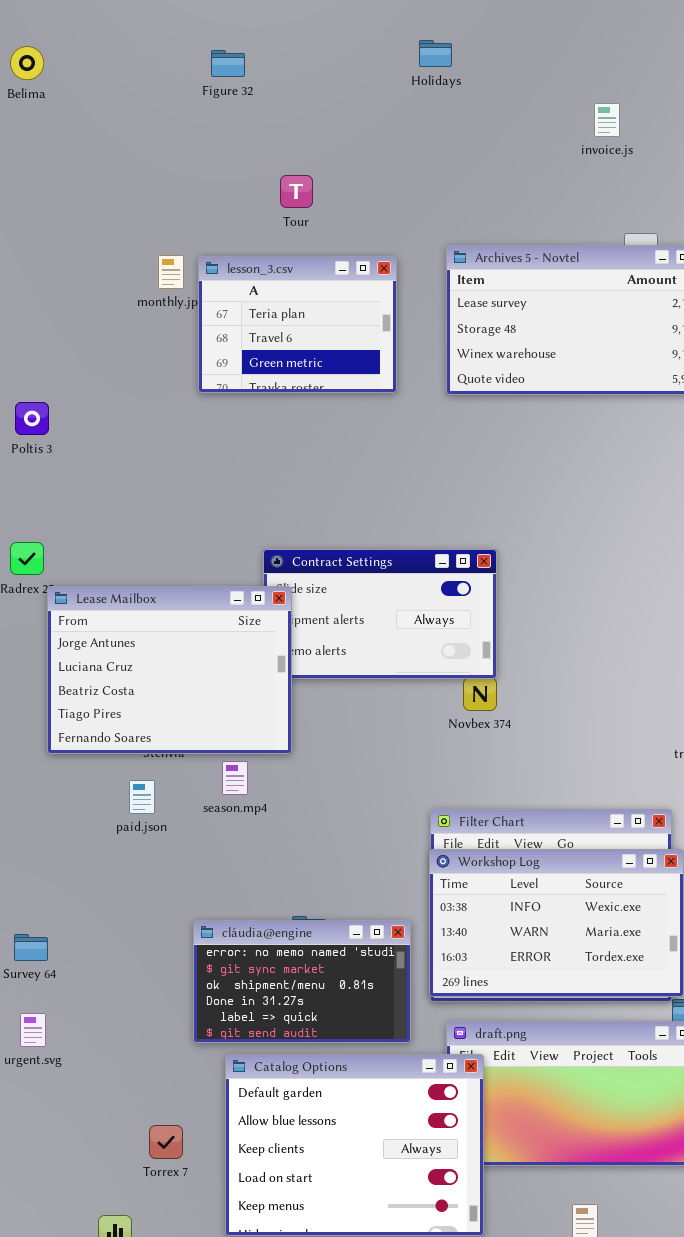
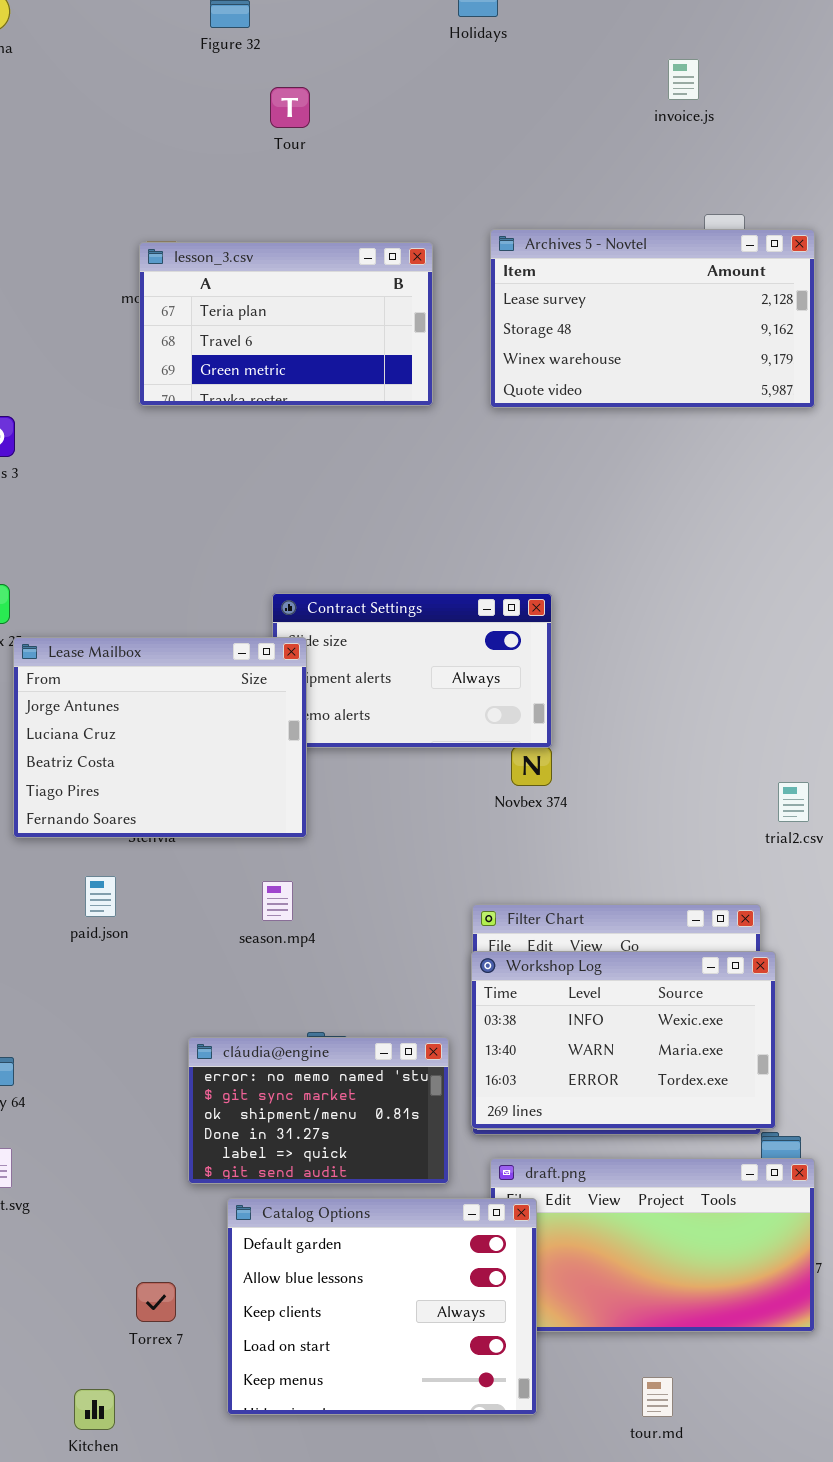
Tour: [280,175,313,208] -> [270,87,310,128], moved
lesson_3.csv: [198,256,397,393] -> [139,242,433,406], resized
season.mp4: [222,761,248,795] -> [262,881,293,921], moved
paid.json: [129,780,155,814] -> [85,876,116,917], moved

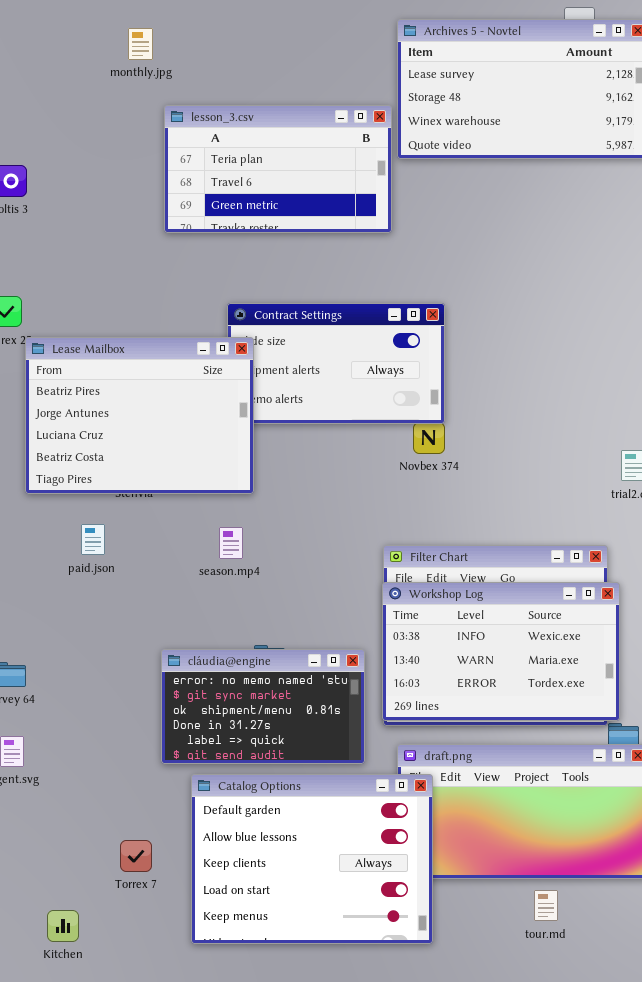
lesson_3.csv: [139,242,433,406] -> [164,105,392,233], moved
Lease Mailbox: [13,637,307,838] -> [25,337,254,494], scrolled up 1 row
tour.md: [642,1377,673,1417] -> [534,890,558,921], moved
Kitchen: [74,1389,115,1430] -> [47,910,79,942], moved

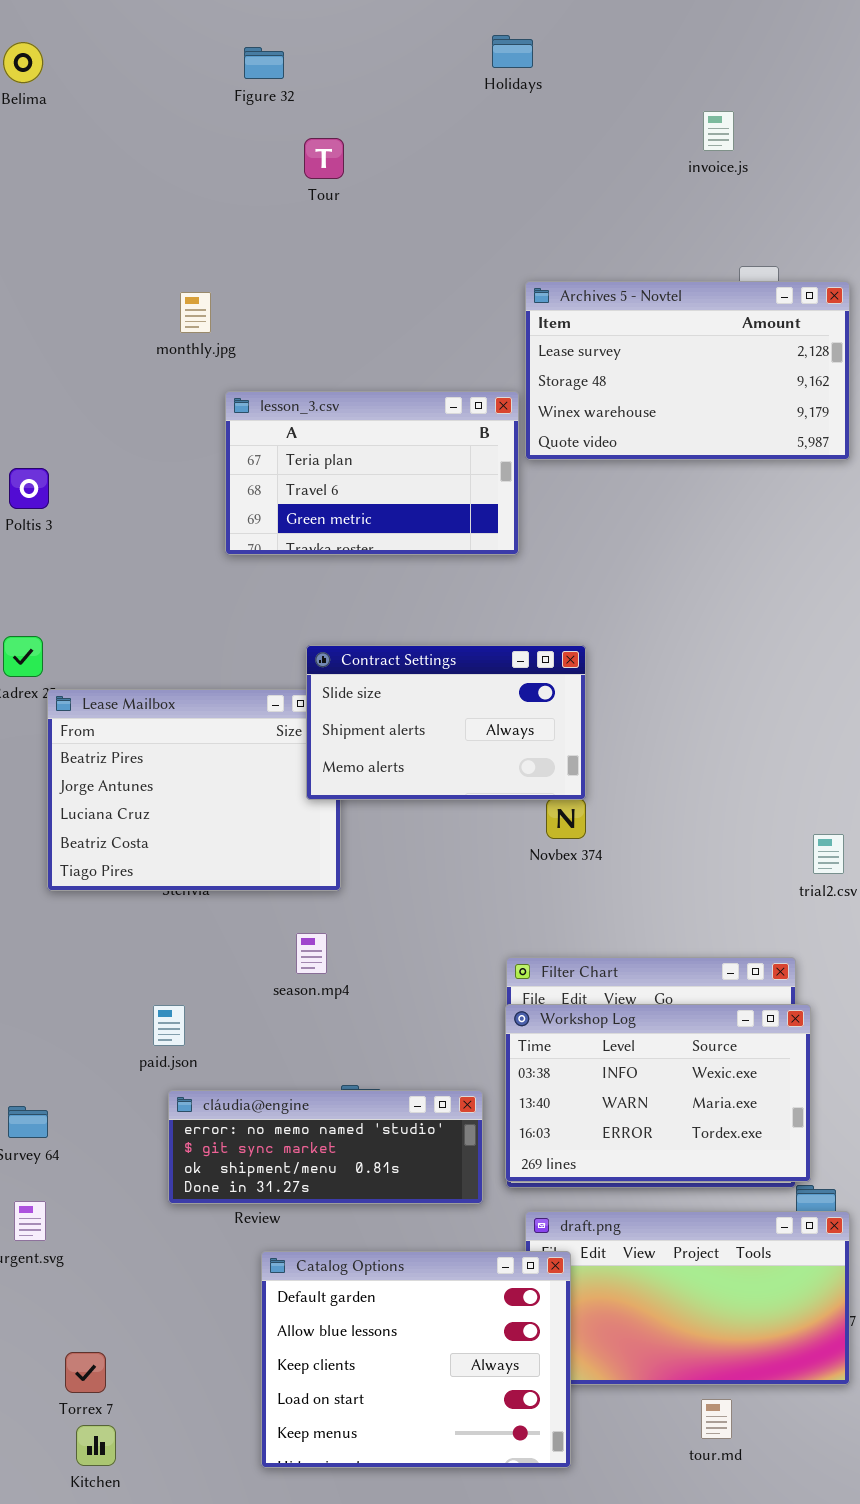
Contract Settings: [227,303,445,424] -> [306,645,586,800], raised
paid.json: [81,524,105,555] -> [153,1005,185,1046], moved
cláudia@engine: [161,649,365,764] -> [168,1090,483,1204], resized
Torrex 7: [120,840,152,872] -> [65,1352,106,1393], moved

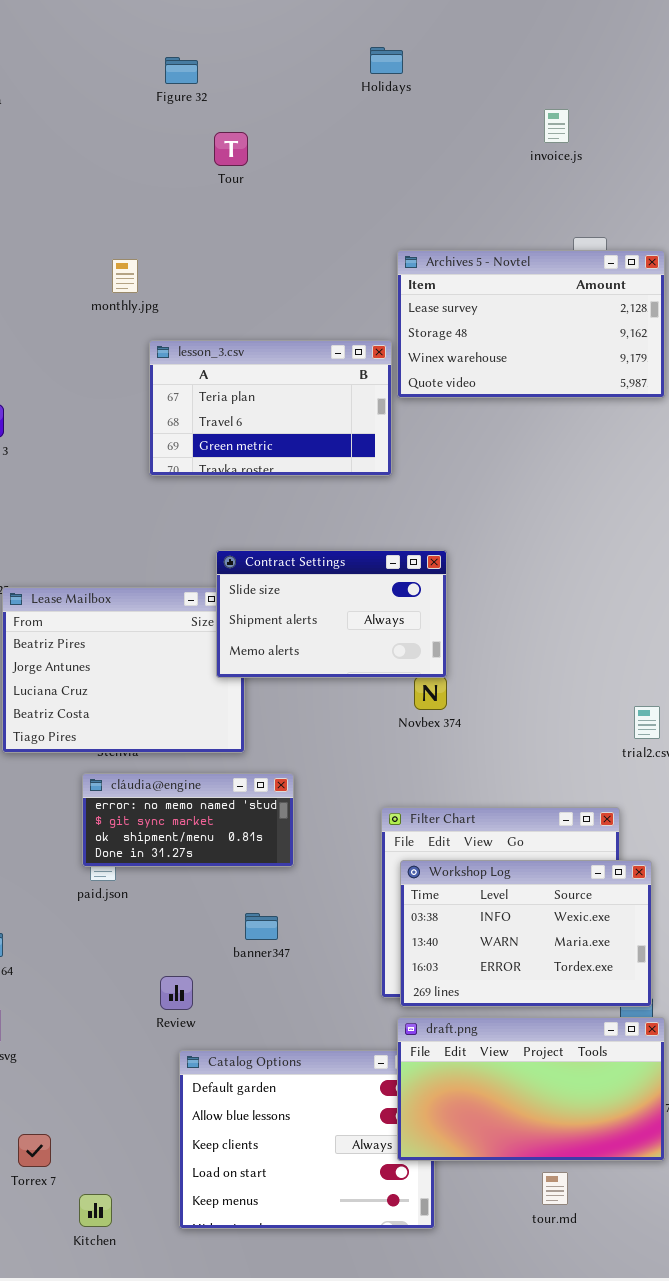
Workshop Log: [505,1004,811,1182] -> [400,860,652,1007], moved
cláudia@engine: [168,1090,483,1204] -> [82,773,294,867], moved, resized
draft.png: [525,1211,850,1385] -> [397,1017,665,1161], raised
Kitchen: [76,1425,116,1466] -> [79,1194,112,1227], moved

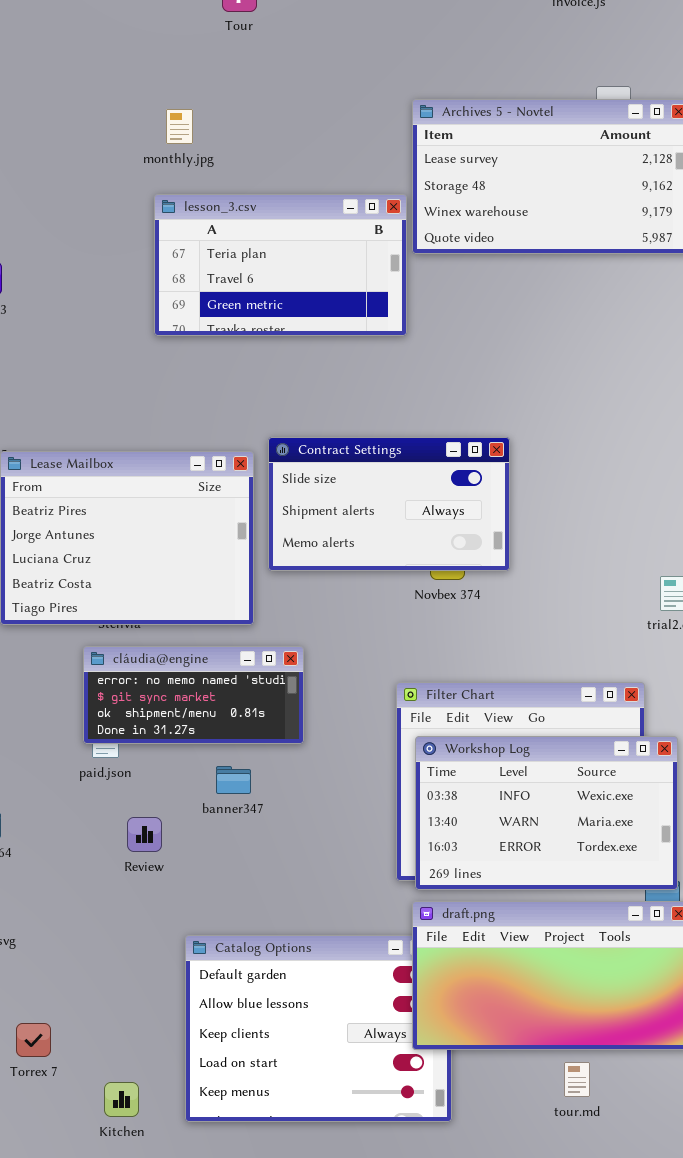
monthly.jpg: [112,259,138,293] -> [166,109,193,144], moved
Contract Settings: [216,550,447,678] -> [268,437,510,571], moved
banner347: [245,913,278,940] -> [216,766,251,794], moved
Review: [160,976,193,1010] -> [127,817,162,852], moved
Kitchen: [79,1194,112,1227] -> [104,1082,139,1117], moved

